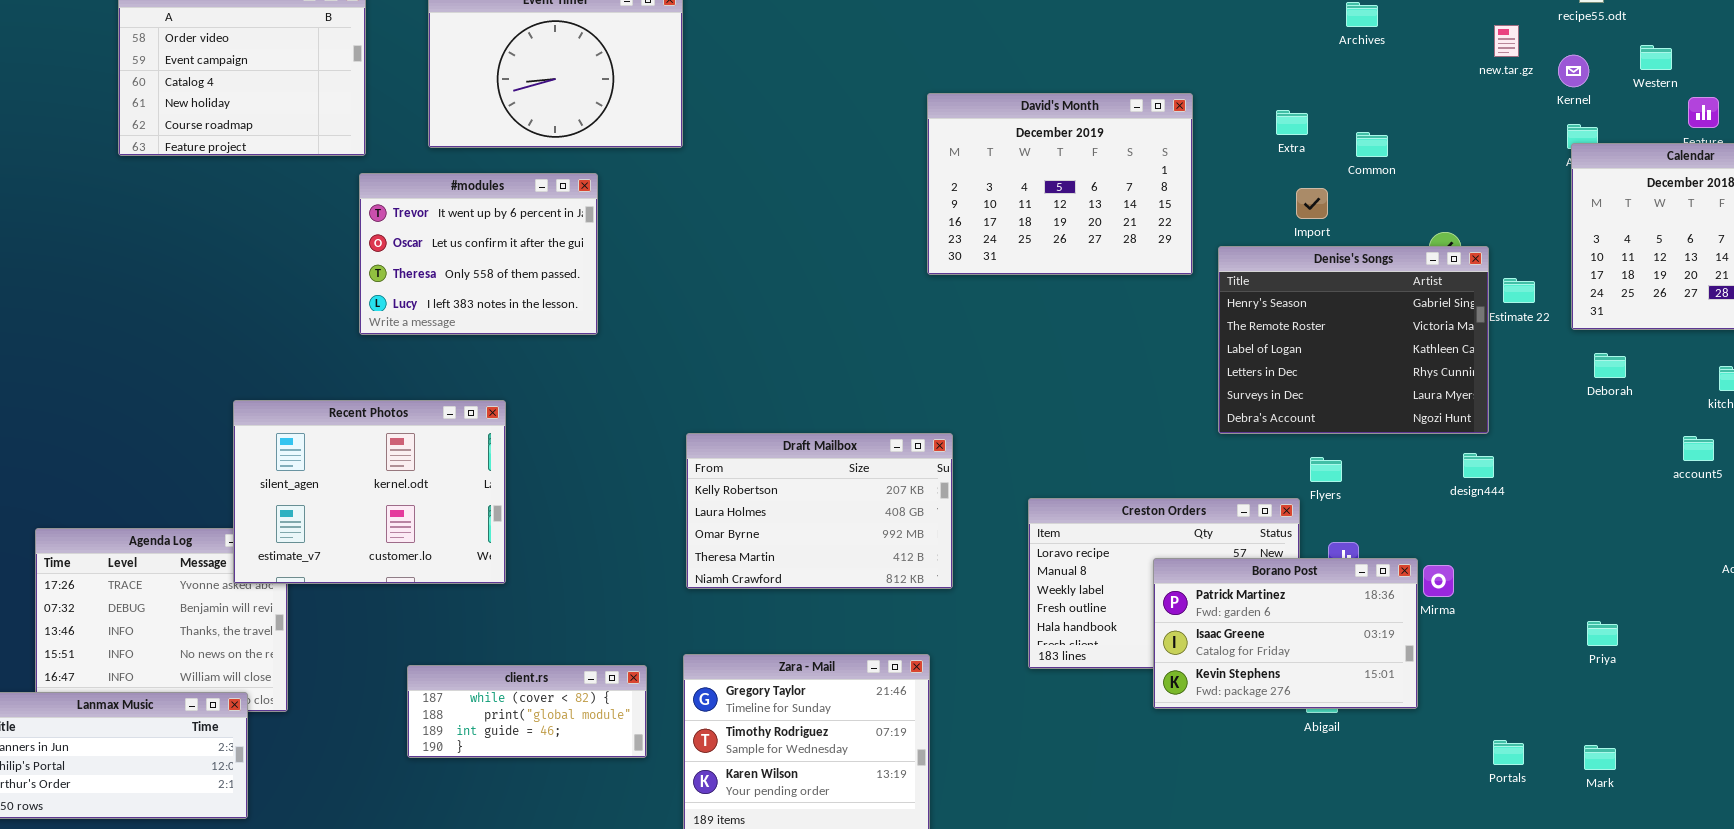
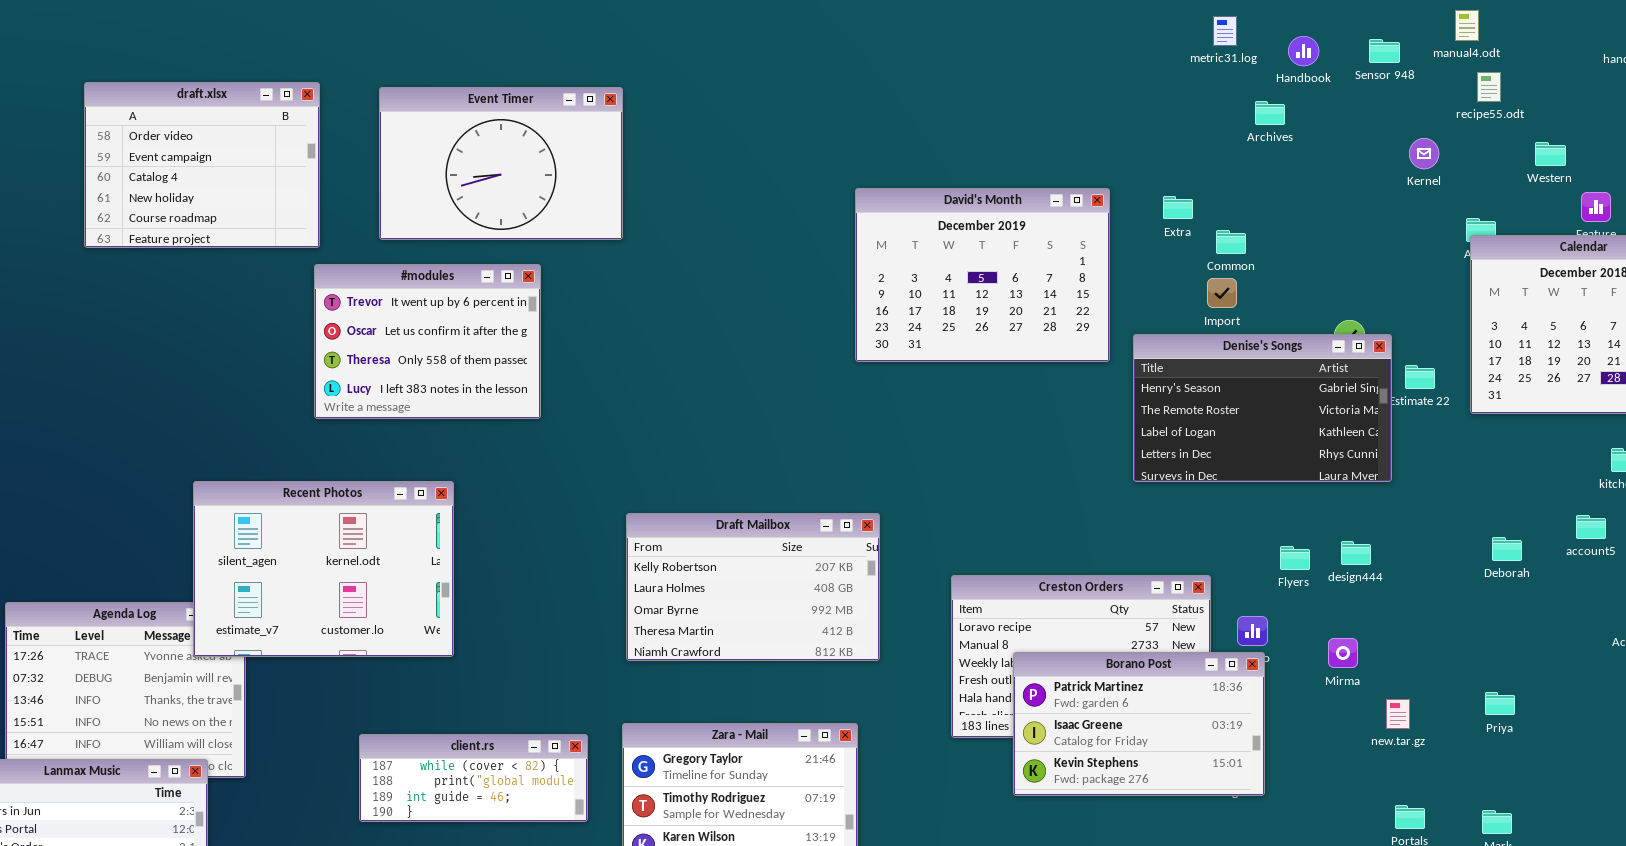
new.tar.gz: [1494,25,1519,57] -> [1386,699,1410,729], moved
Kernel: [1558,55,1589,87] -> [1409,138,1439,169], moved
Extra: [1276,110,1308,135] -> [1163,196,1193,219], moved
Common: [1356,132,1388,157] -> [1216,230,1246,254], moved
Denise's Songs: [1218,246,1489,434] -> [1133,334,1392,482], resized
Deborah: [1594,353,1626,378] -> [1492,537,1522,561], moved
design444: [1463,453,1494,478] -> [1341,541,1371,565], moved
Flyers: [1310,457,1342,482] -> [1280,546,1310,570], moved
Borano Post: [1153,558,1418,709] -> [1013,652,1265,796], moved

